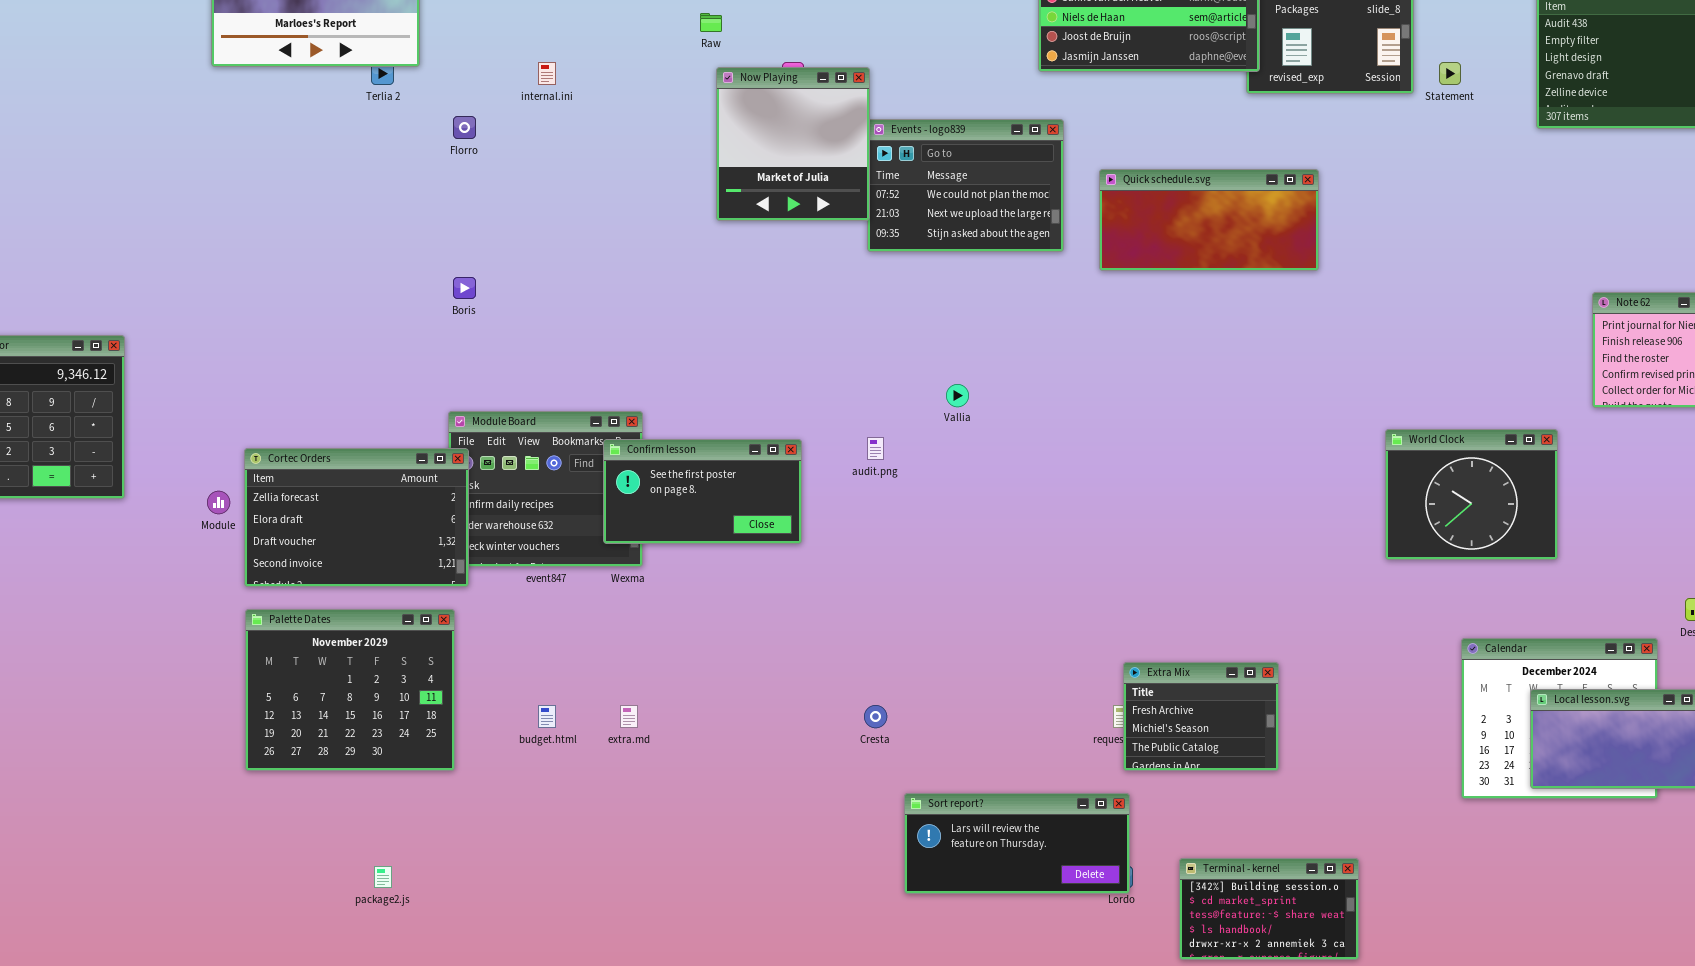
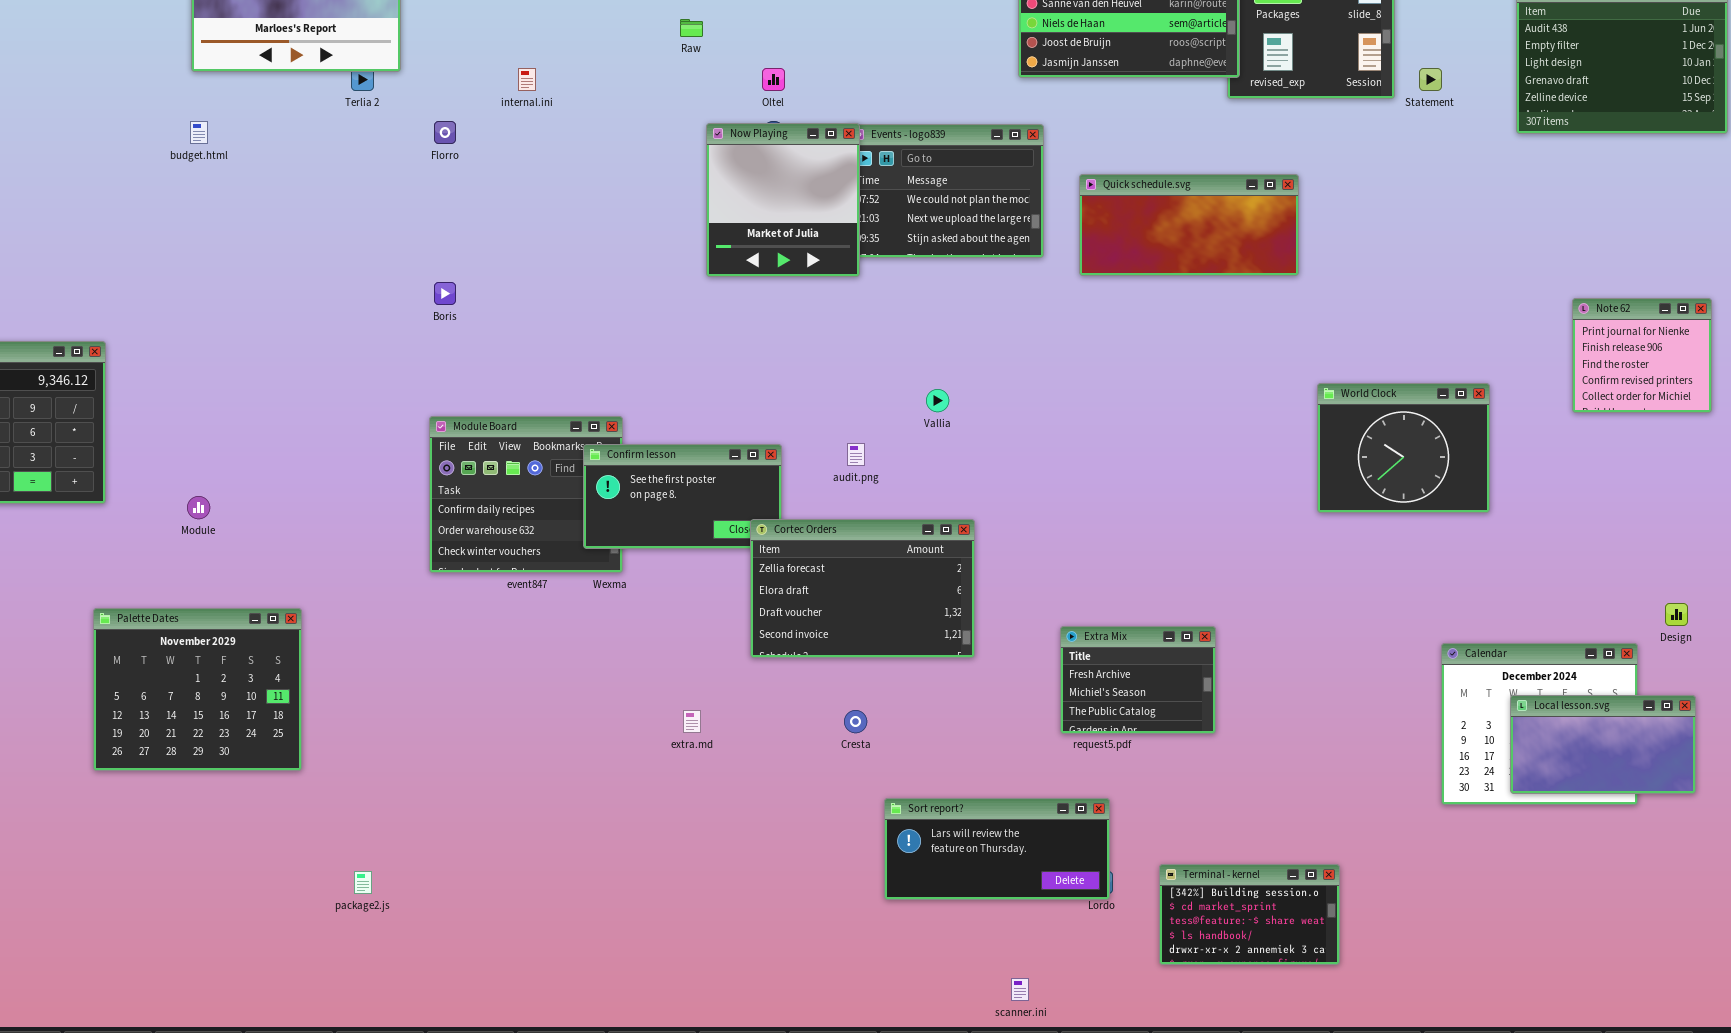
Now Playing: [716,67,870,221] -> [706,123,860,277], moved
World Clock: [1385,429,1558,560] -> [1317,383,1490,513], moved
Cortec Orders: [244,448,469,587] -> [750,519,975,658], moved
Palette Dates: [245,609,455,771] -> [93,608,302,771], moved
Extra Mix: [1123,662,1279,771] -> [1060,626,1216,734], moved
budget.html: [538,705,556,728] -> [190,121,208,144], moved
extra.md: [620,705,638,728] -> [683,710,701,733], moved

